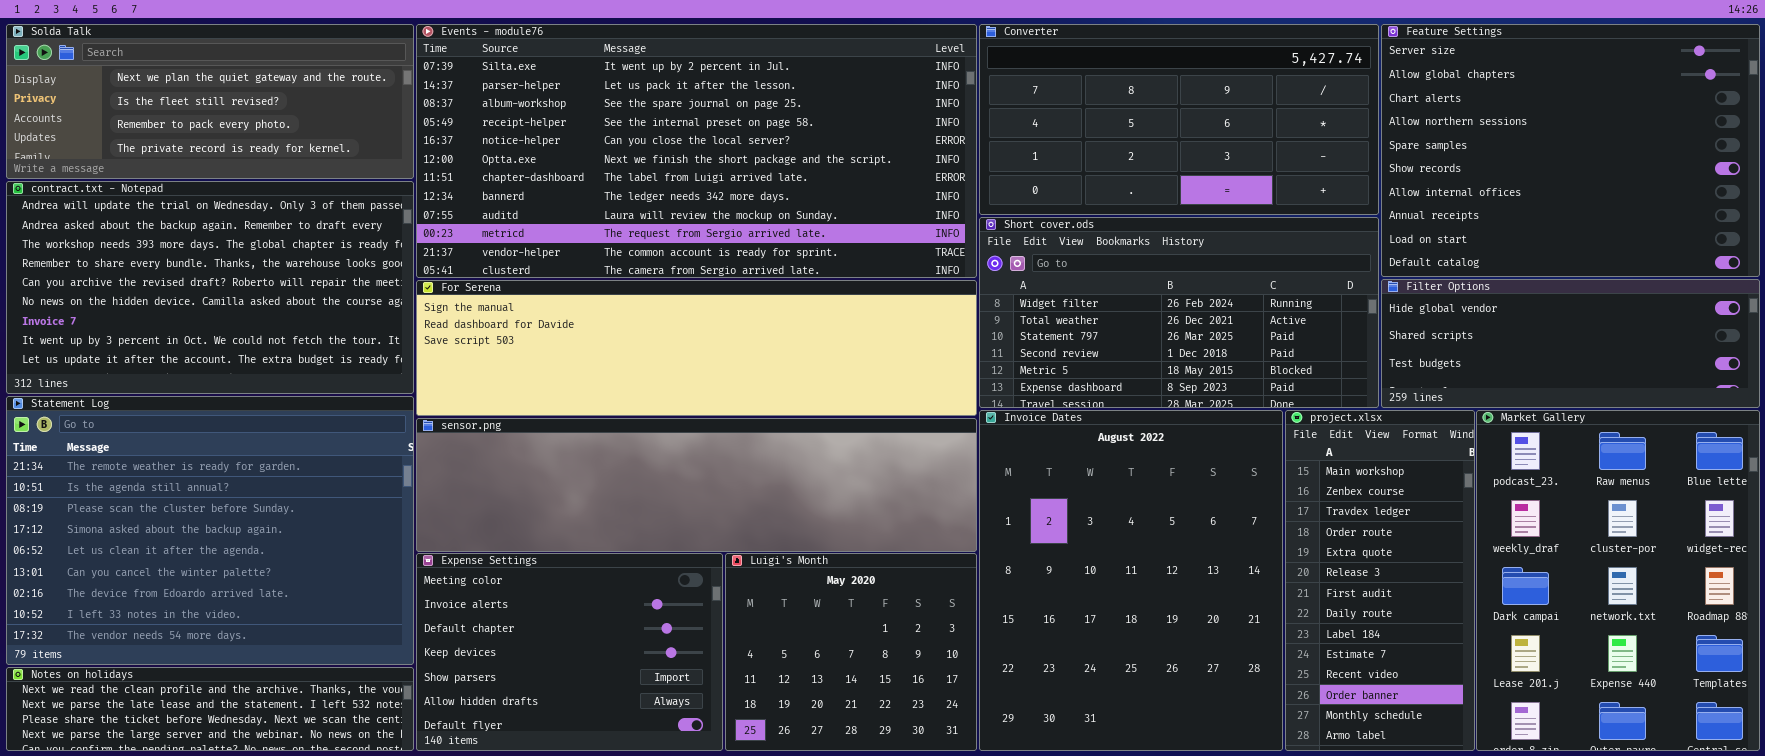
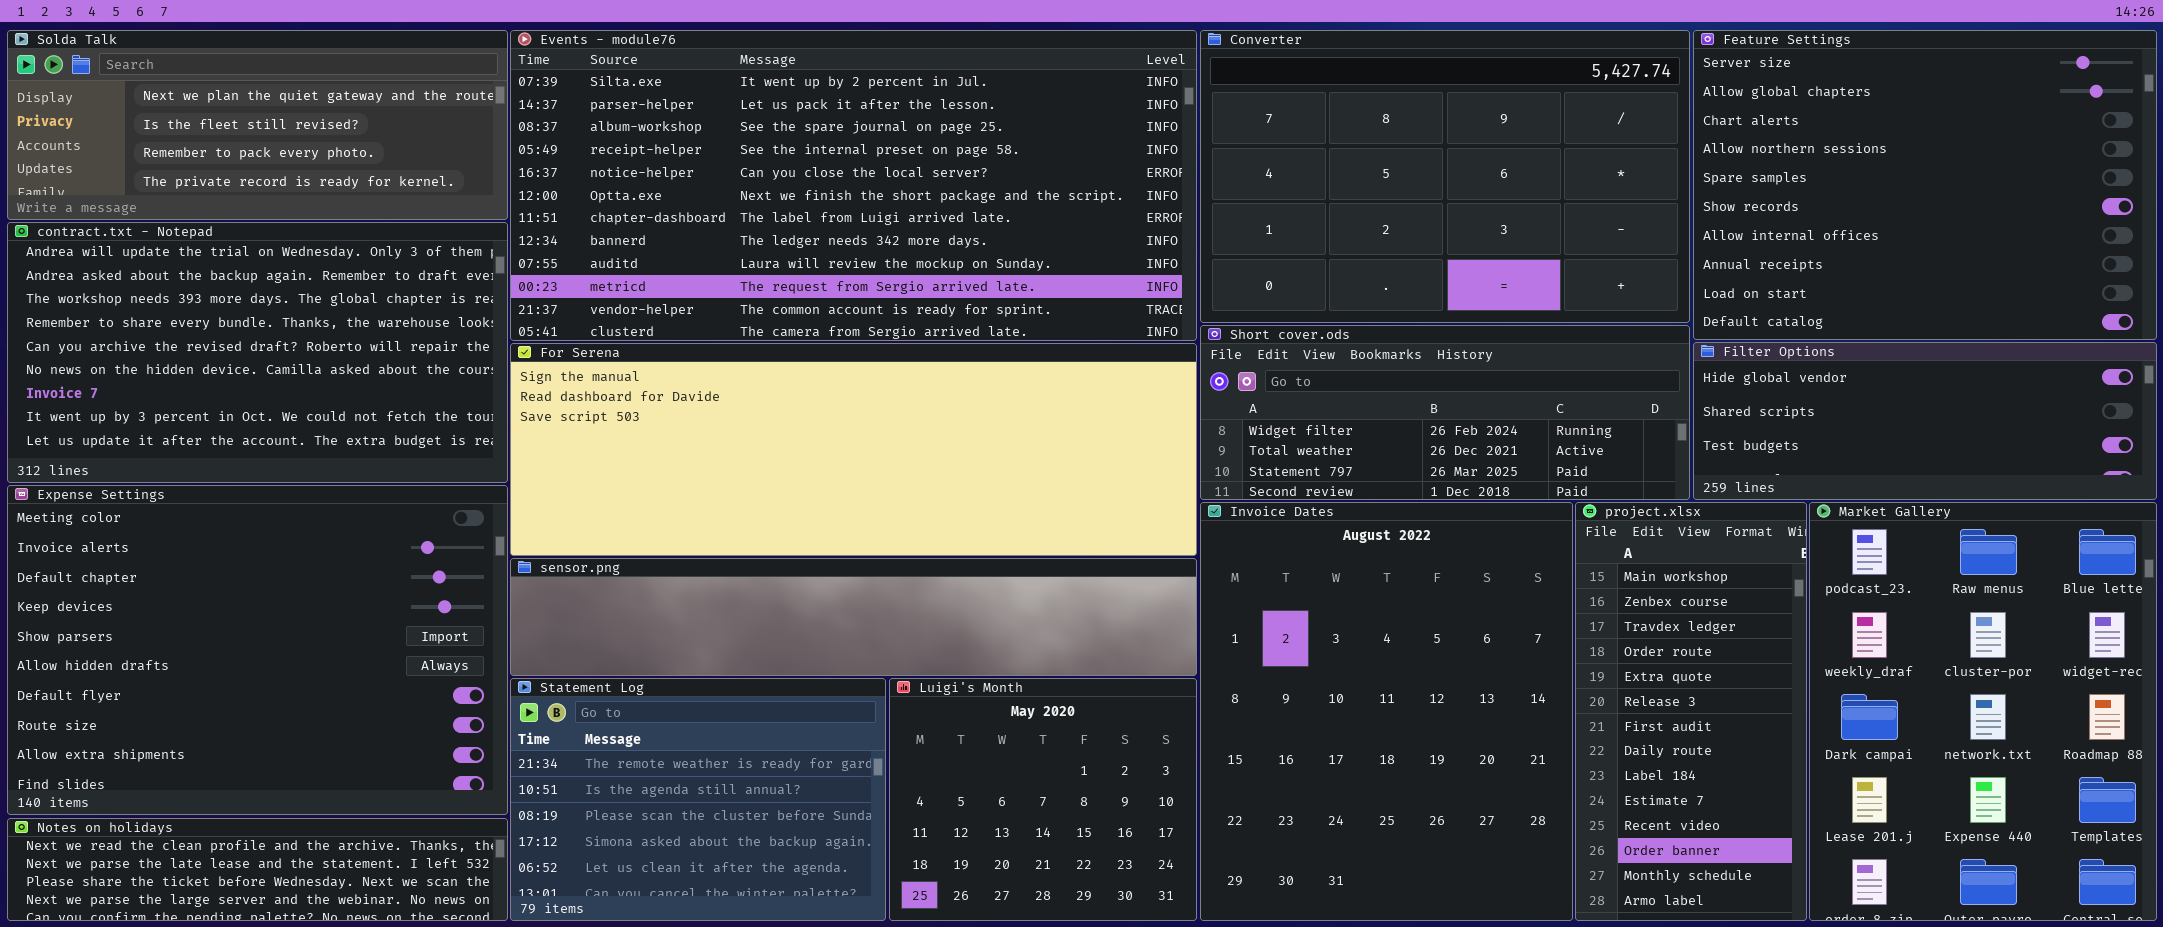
Converter: [979,24,1379,215] -> [1200,30,1690,323], resized
Short cover.ods: [979,217,1379,408] -> [1200,325,1690,500], resized
For Serena: [416,280,977,416] -> [510,343,1197,556], resized
Statement Log: [6,396,414,665] -> [510,678,886,921], moved, resized
sensor.png: [416,418,977,552] -> [510,558,1197,676], resized
Expense Settings: [416,553,723,751] -> [7,485,508,815], moved, resized

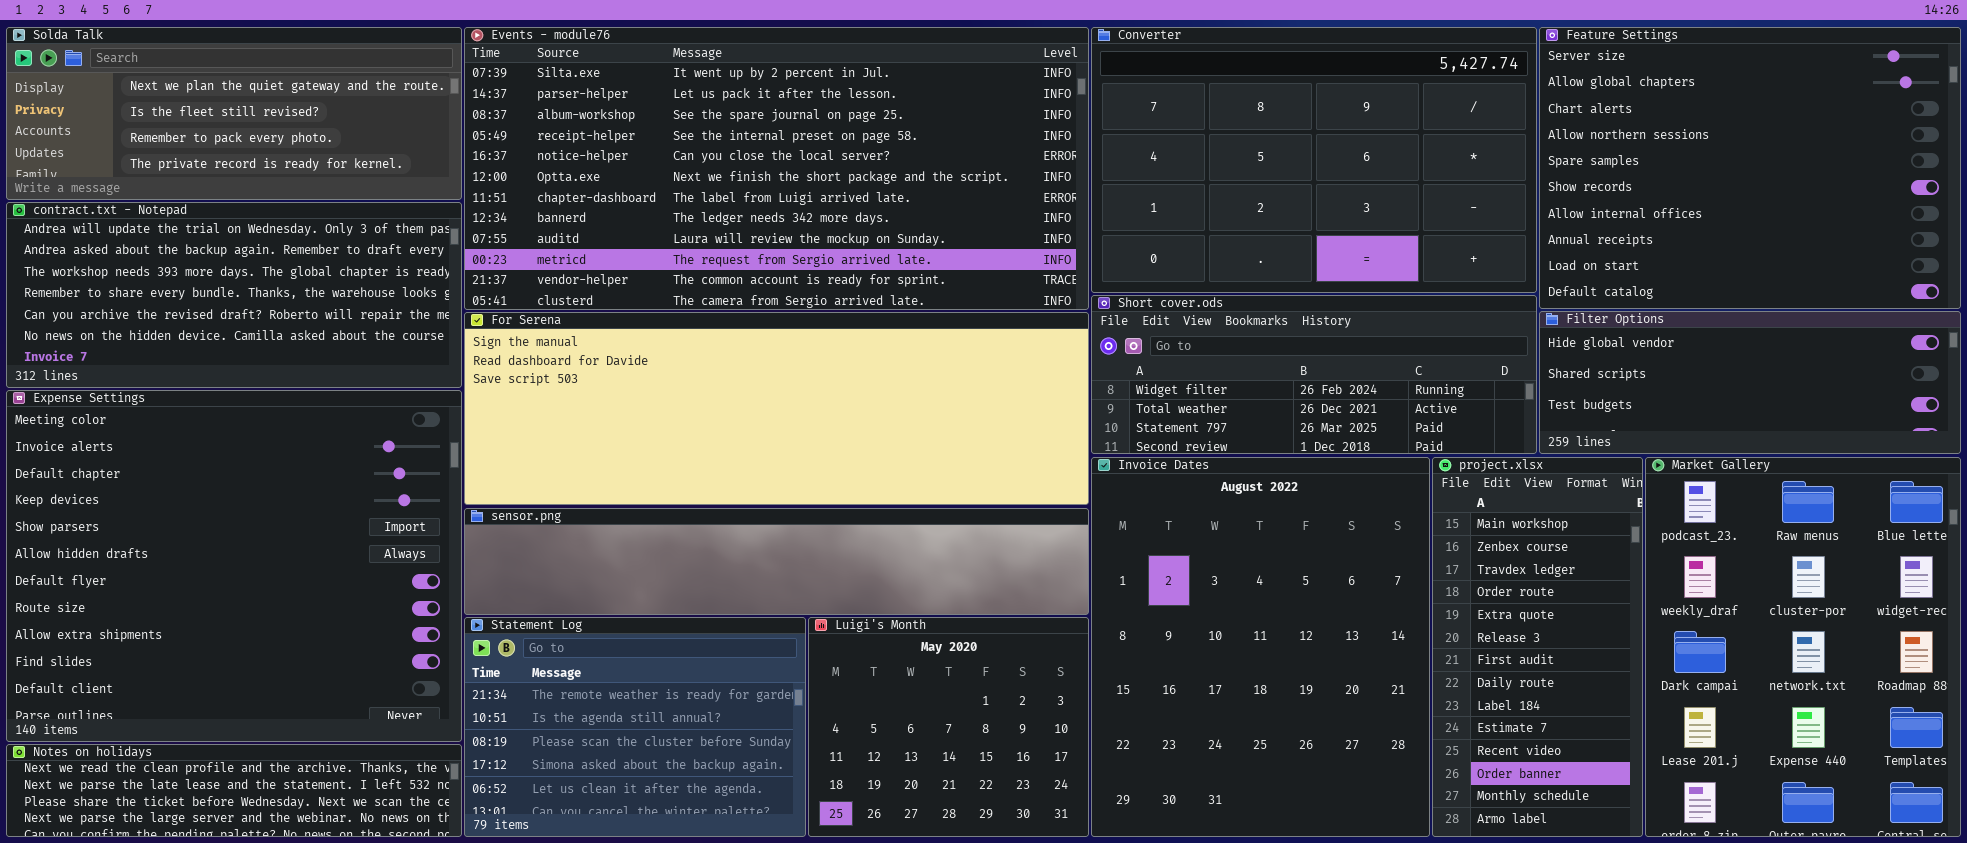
contract.txt - Notepad: [7,222,508,483] -> [6,202,462,388], resized
Expense Settings: [7,485,508,815] -> [6,390,462,742], resized

